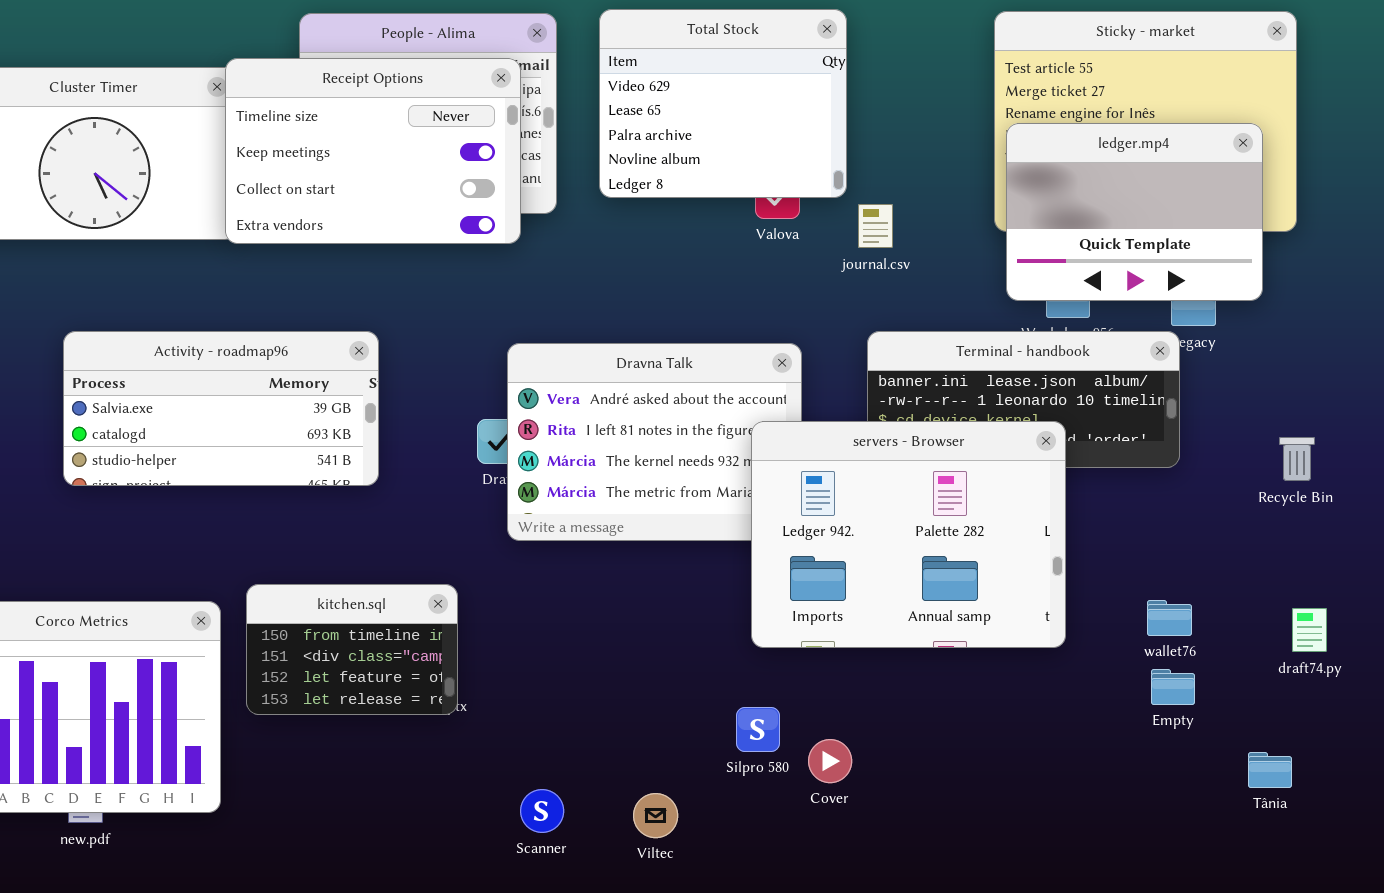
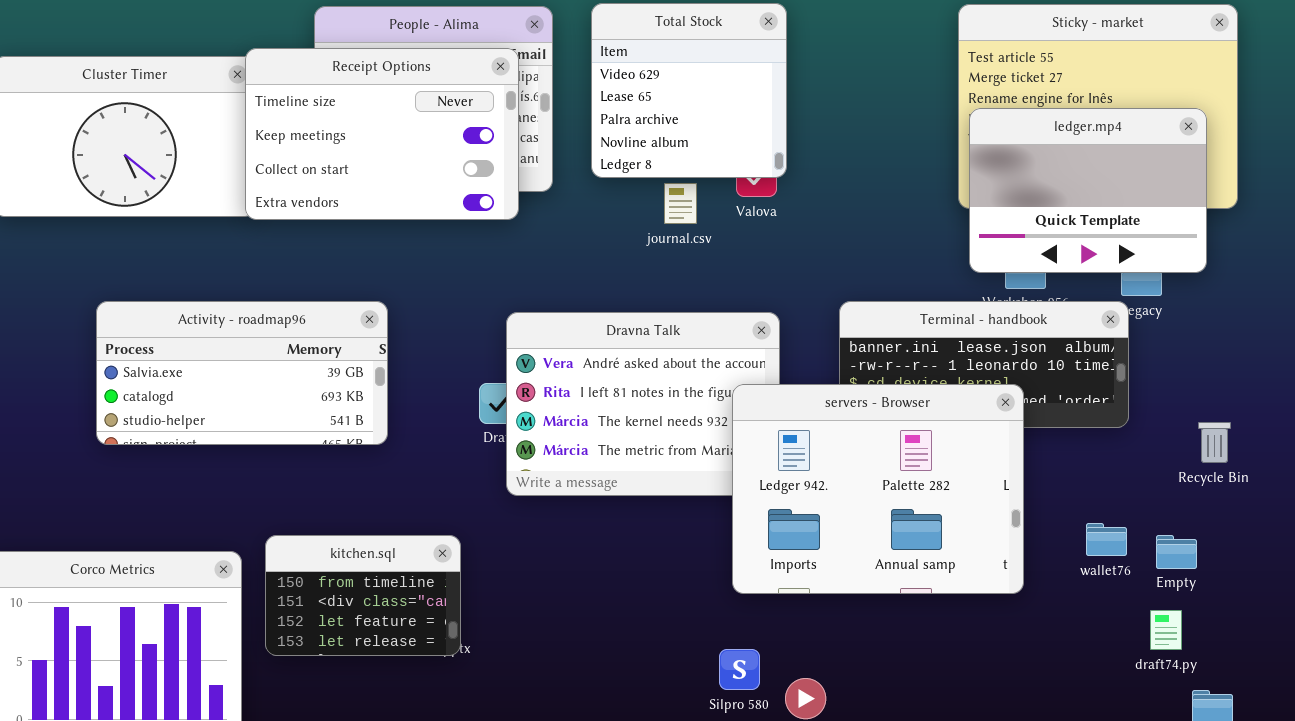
Total Stock: [599,9,847,198] -> [591,3,787,178], resized
journal.csv: [858,204,893,248] -> [664,183,697,224], moved
Recycle Bin: [1279,437,1315,481] -> [1198,422,1231,463], moved
wallet76: [1147,600,1192,636] -> [1086,523,1127,556], moved
draft74.py: [1292,608,1327,652] -> [1150,610,1182,650], moved
Empty: [1151,669,1195,705] -> [1156,535,1197,569], moved

